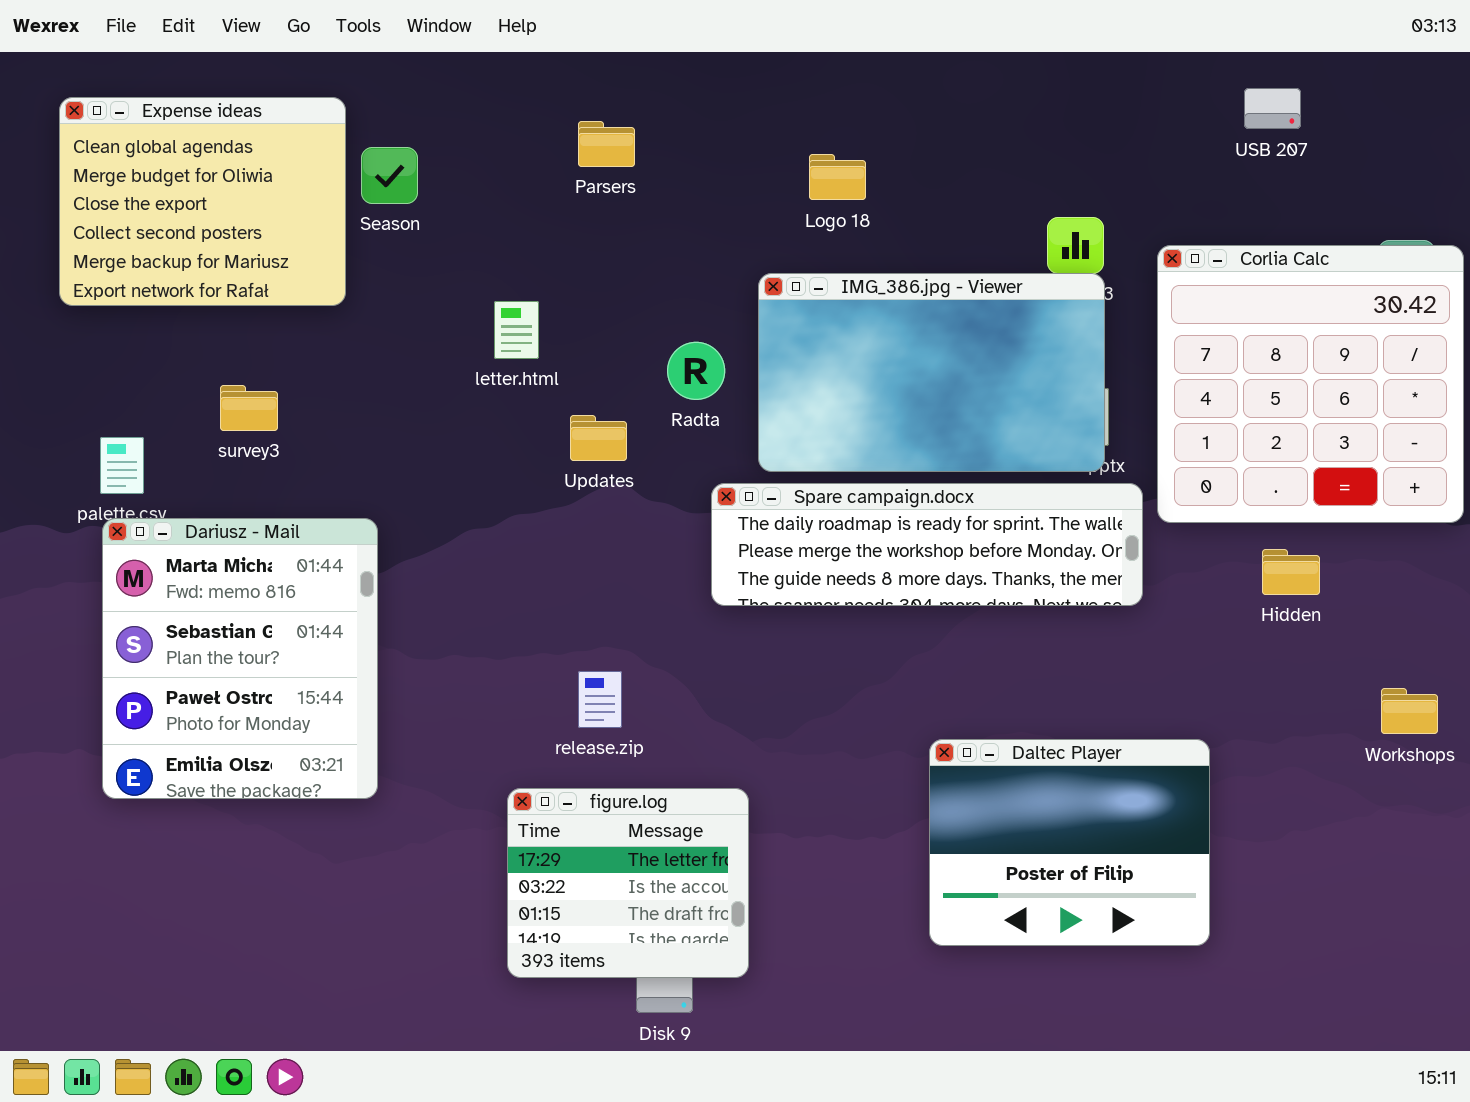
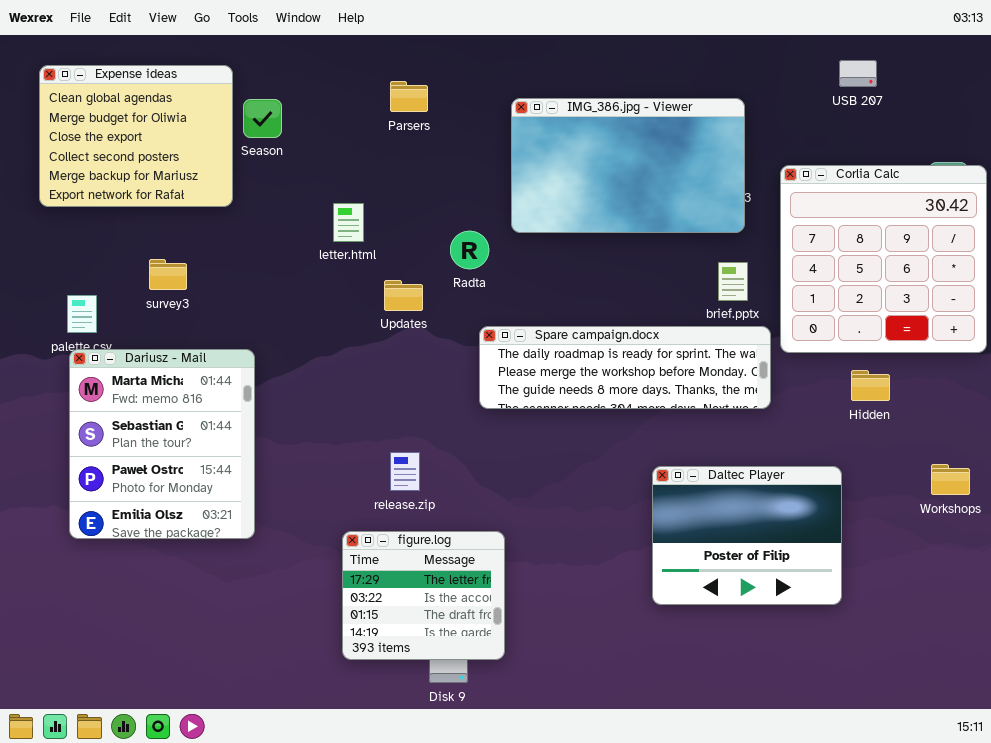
IMG_386.jpg - Viewer: [758,273,1105,472] -> [511,98,745,233], moved
Daltec Player: [929,739,1210,946] -> [652,466,842,605], moved

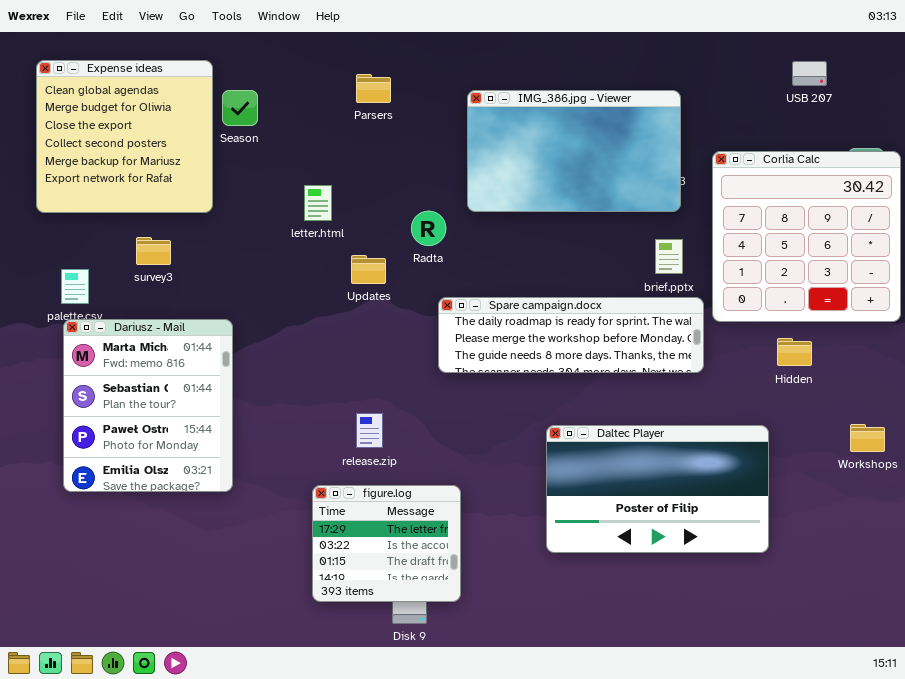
USB 207: [839,60,877,87] -> [792,61,827,86], moved
Expense ideas: [39,65,233,207] -> [36,60,213,213], resized
Daltec Player: [652,466,842,605] -> [546,425,769,553], resized

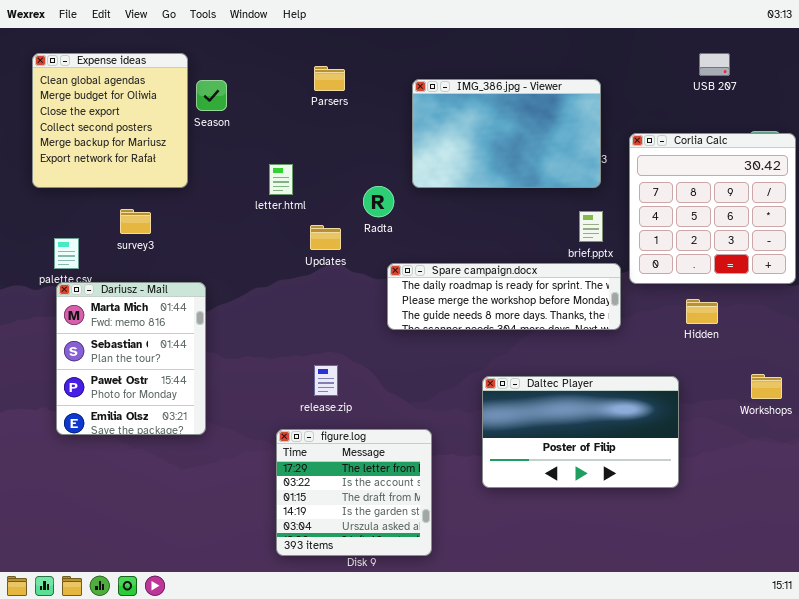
figure.log: [312,485,461,602] -> [276,429,432,556], resized

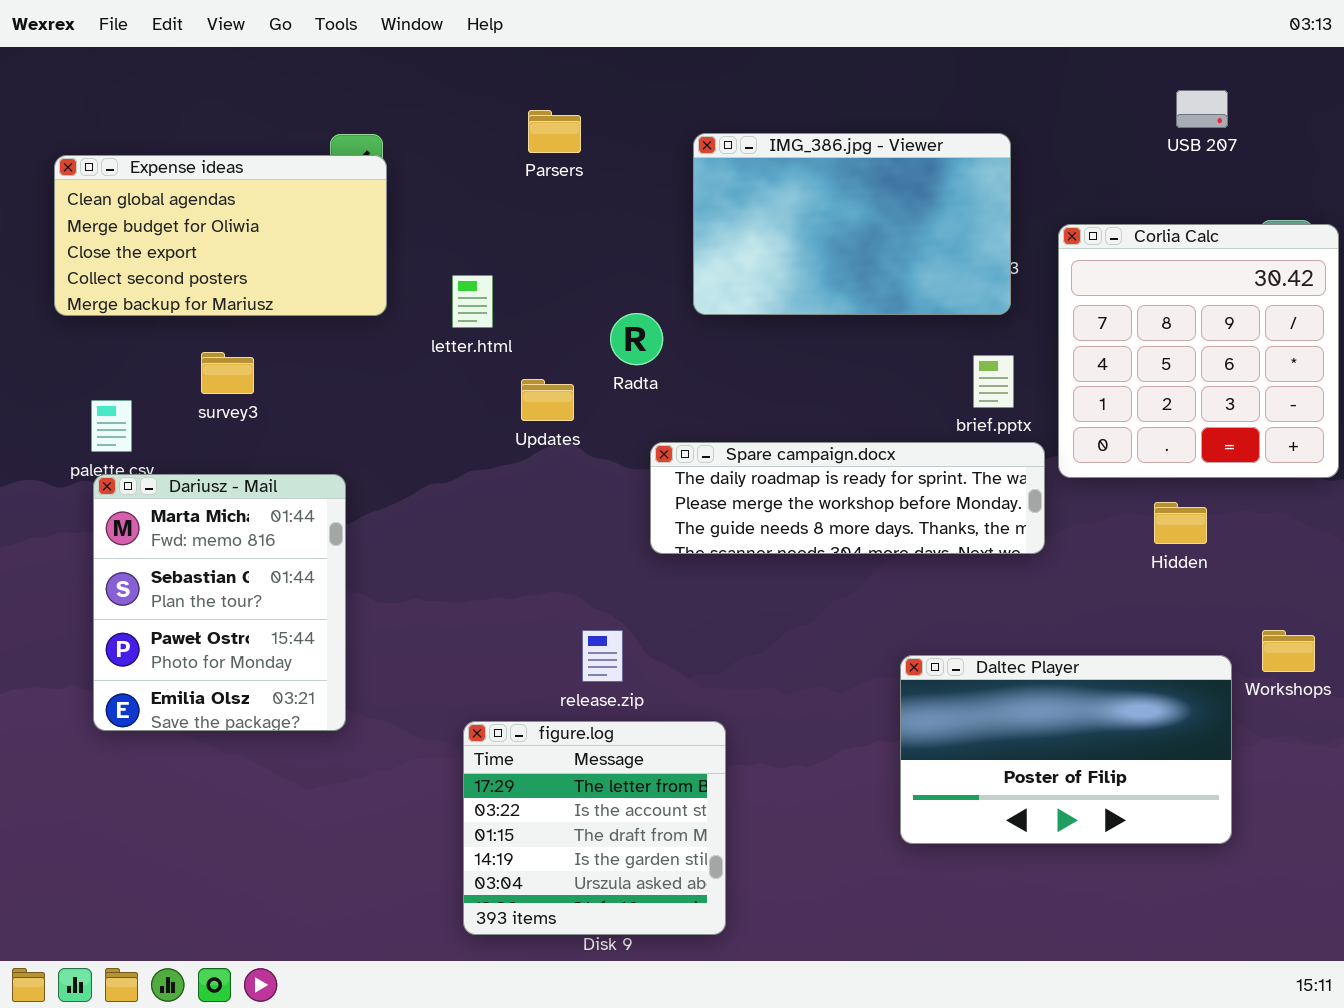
Expense ideas: [32,53,188,188] -> [54,155,387,316], resized
release.zip: [314,365,338,396] -> [582,630,623,682], moved
Daltec Player: [482,376,679,488] -> [900,655,1232,844], moved

